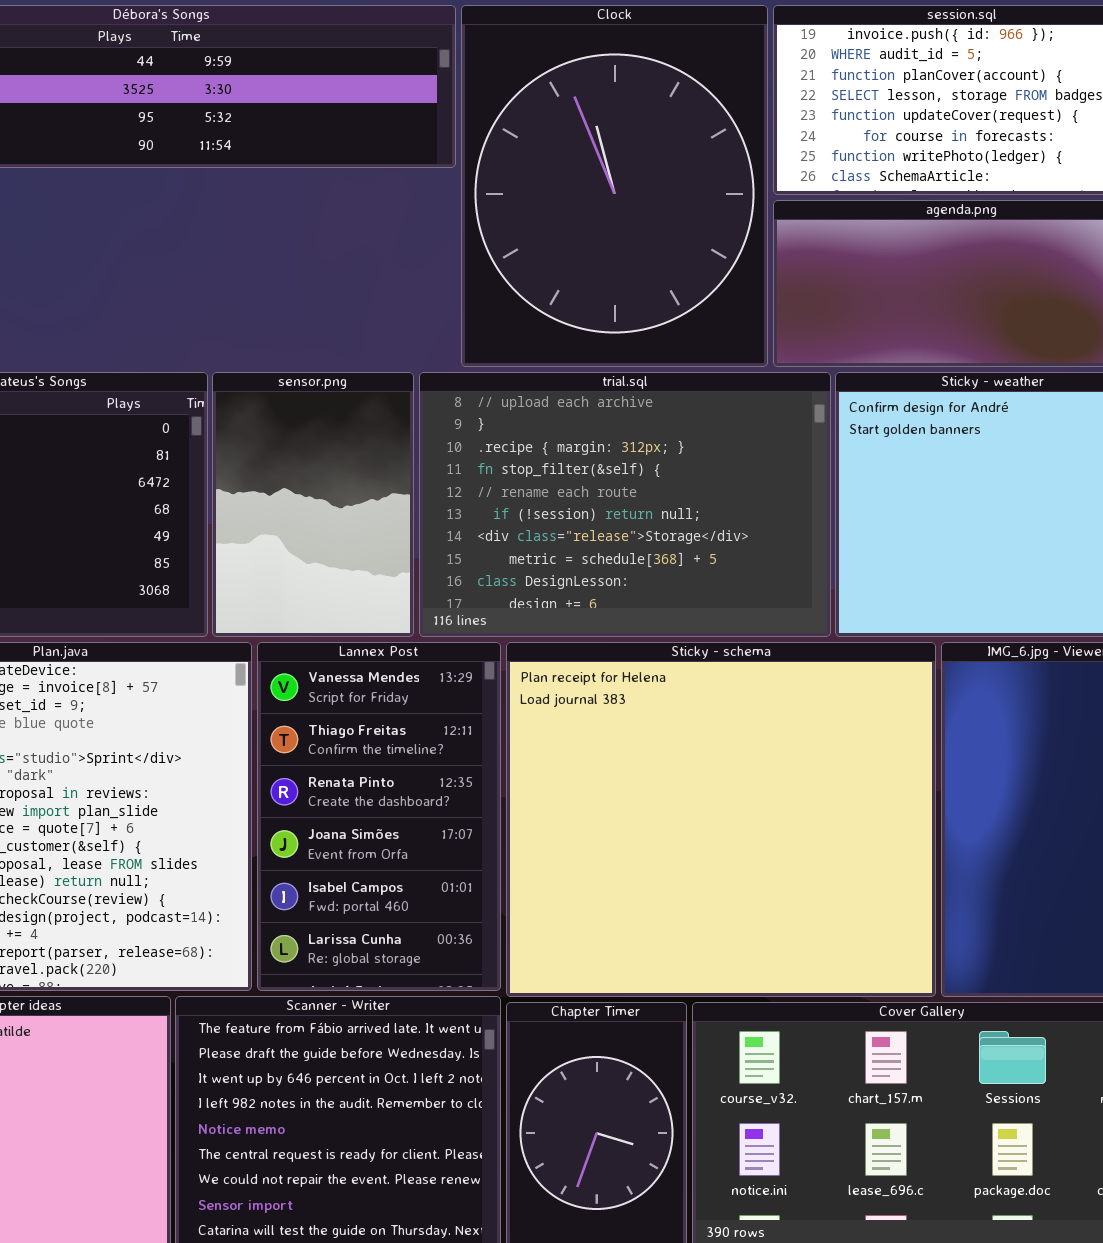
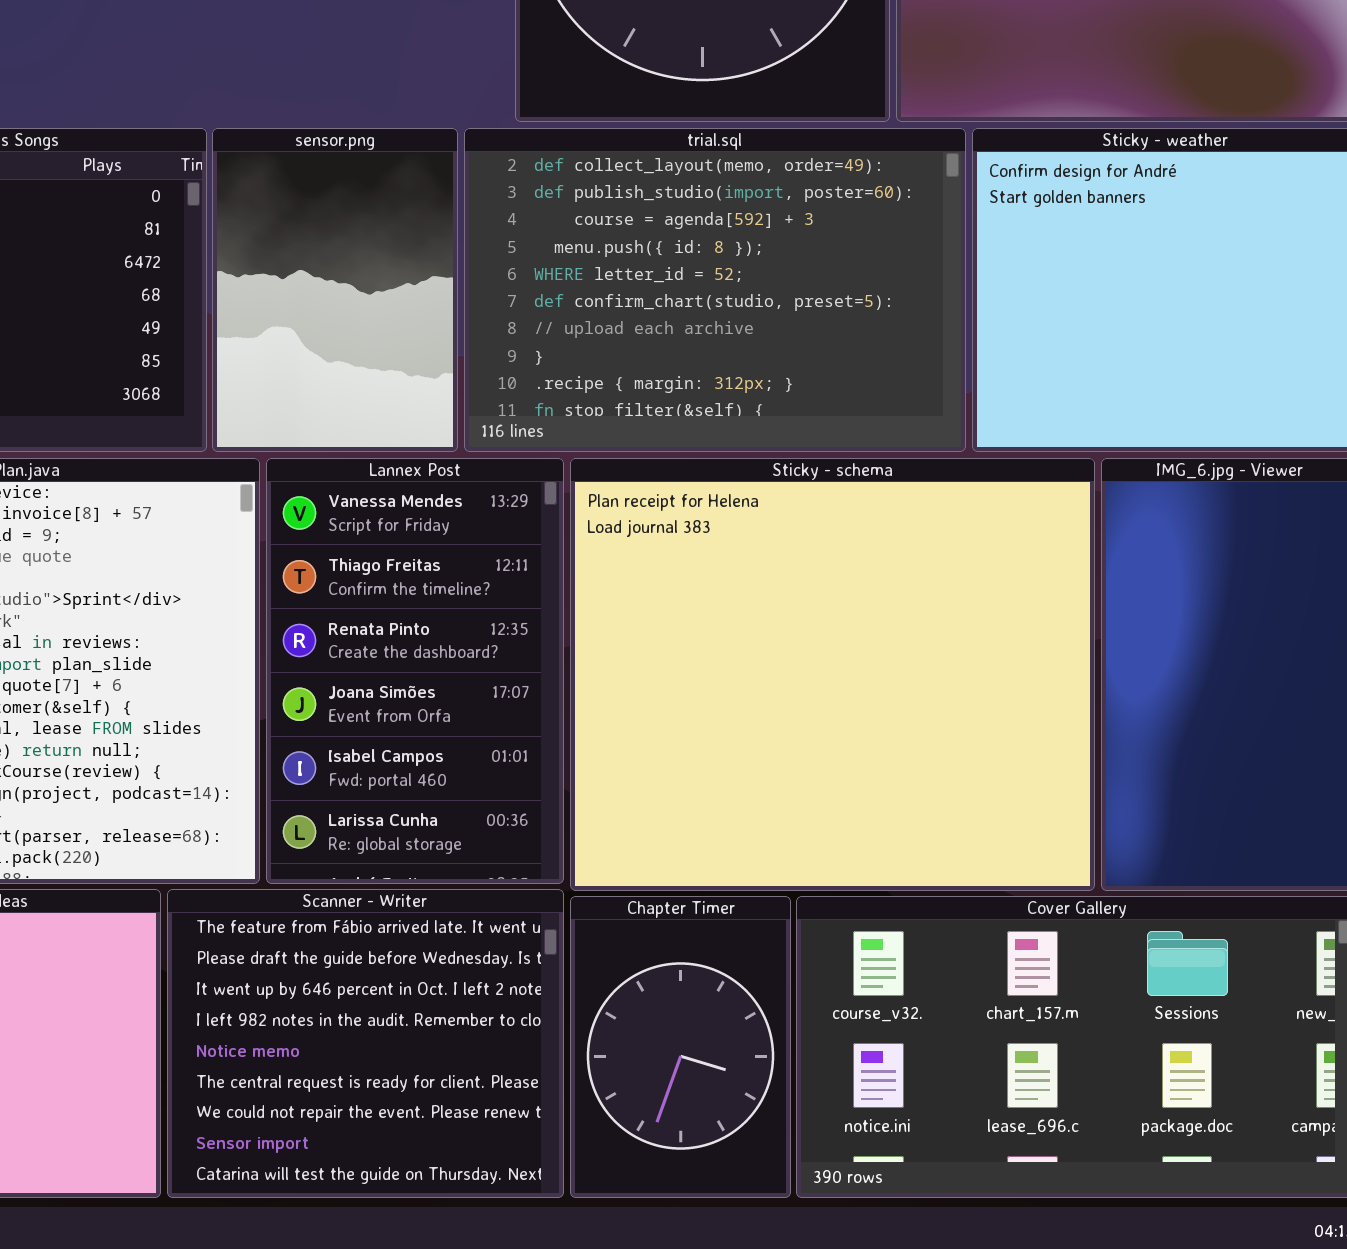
trial.sql: [419,372,831,637] -> [464,128,966,452], scrolled up 6 rows

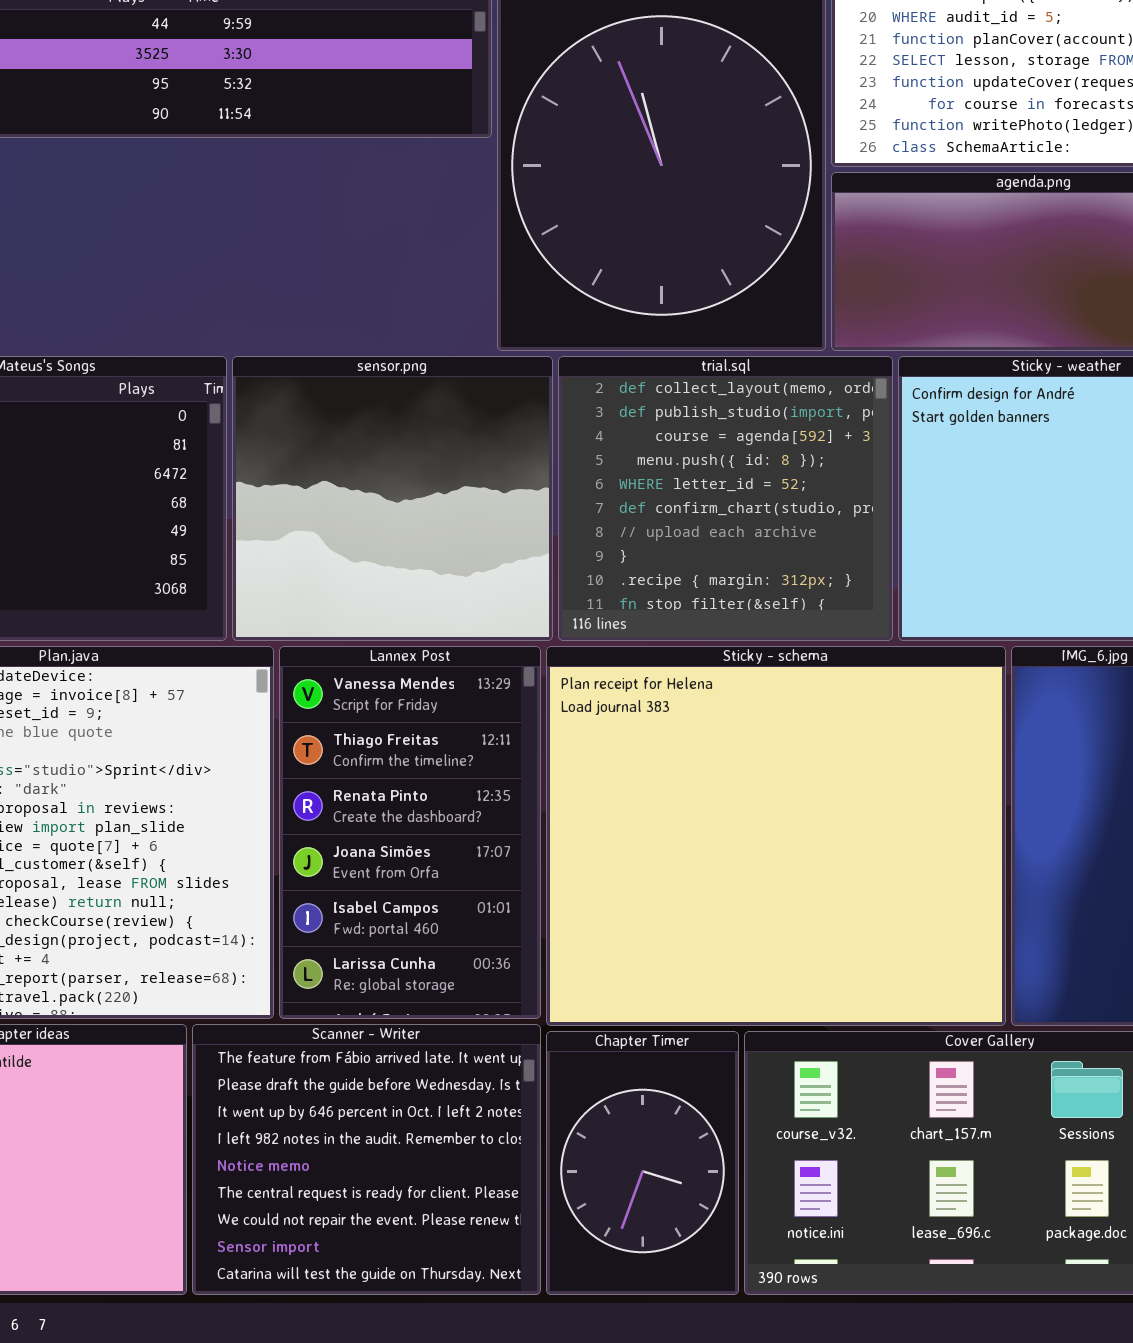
sensor.png: [212,128,458,452] -> [232,356,553,641], resized
trial.sql: [464,128,966,452] -> [558,356,893,641], resized

